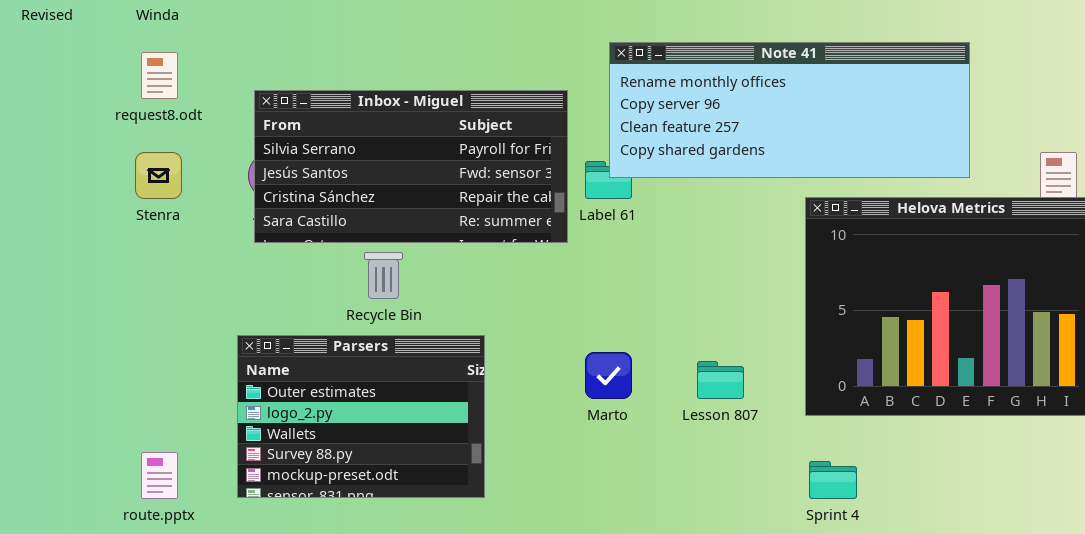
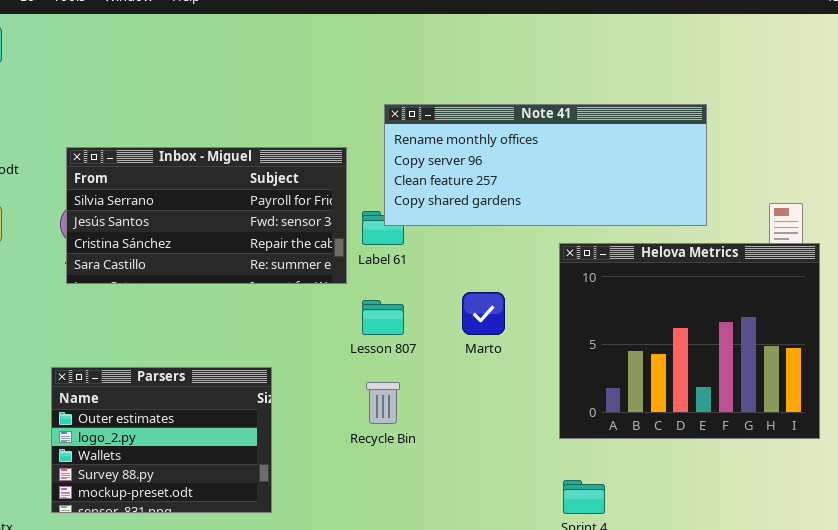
Recycle Bin: [364,252,403,299] -> [366,382,400,424], moved
Marto: [585,352,632,399] -> [462,292,505,335], moved
Lesson 807: [697,361,744,399] -> [362,300,404,335], moved

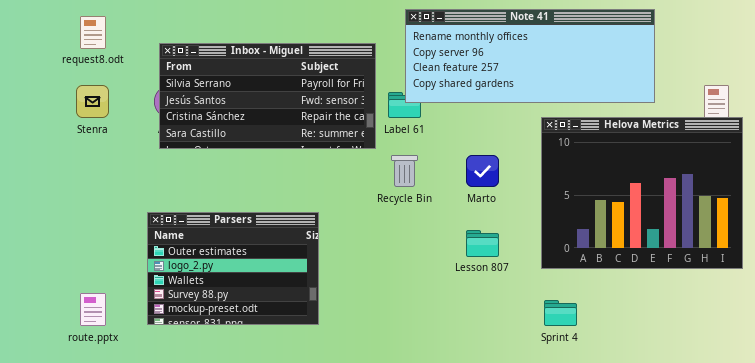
Lesson 807: [362,300,404,335] -> [466,230,499,257], moved
Recycle Bin: [366,382,400,424] -> [391,155,418,187], moved

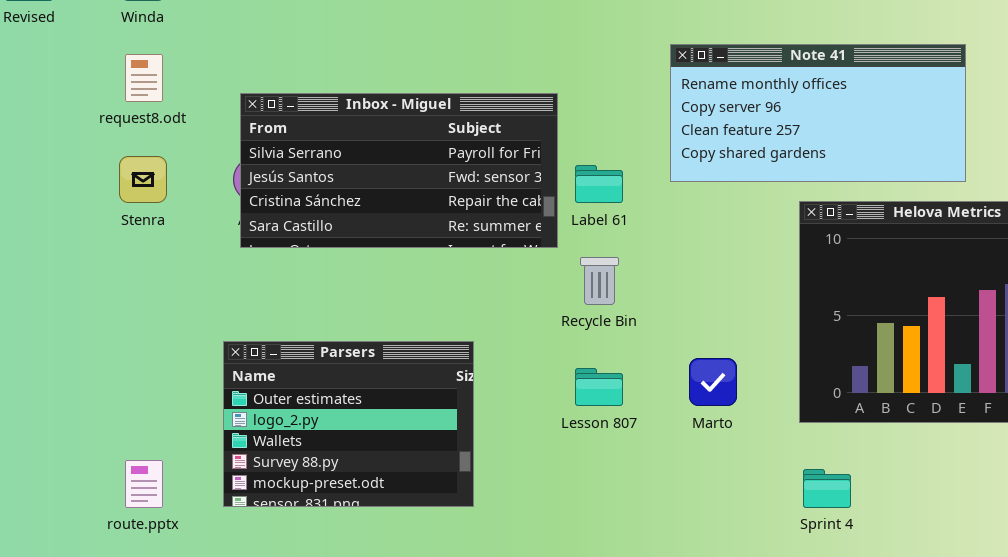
Note 41: [405,9,655,103] -> [670,44,966,182], resized
Marto: [466,155,499,187] -> [689,358,737,406], moved
Lesson 807: [466,230,499,257] -> [575,368,623,406], moved

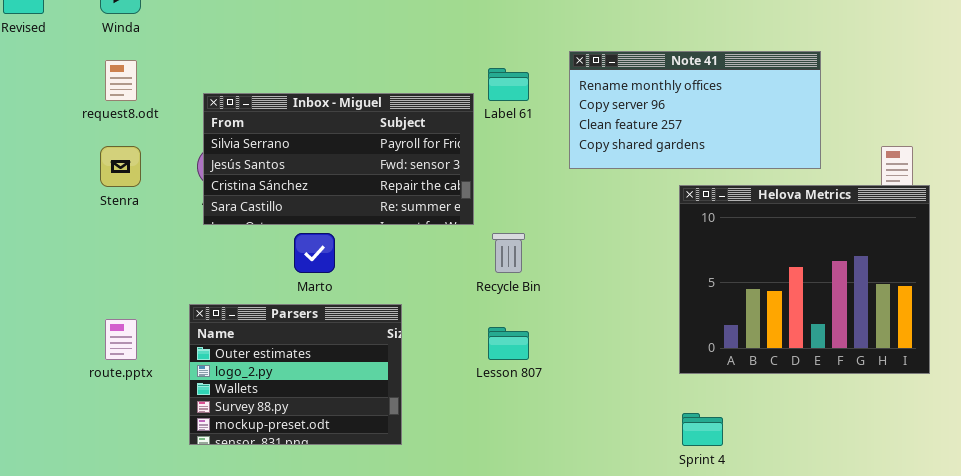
Label 61: [575,165,623,203] -> [488,68,529,101], moved
Marto: [689,358,737,406] -> [294,233,335,273], moved
route.pptx: [125,460,163,508] -> [105,319,137,360], moved

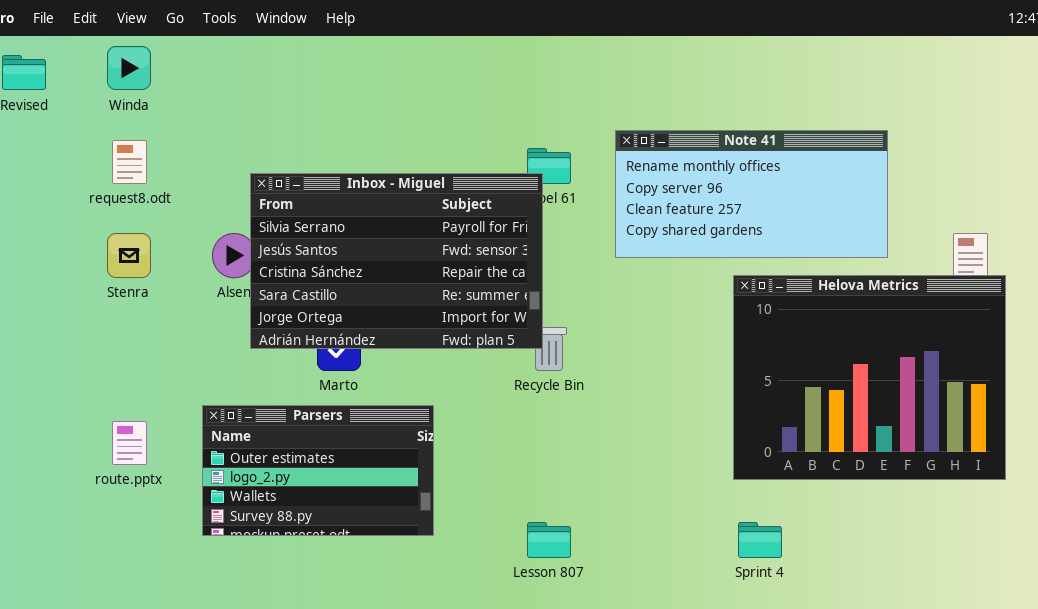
Inbox - Miguel: [203,93,474,225] -> [250,173,543,349], moved, resized
Parsers: [189,304,402,445] -> [202,405,434,536], resized
Lesson 807: [488,327,529,360] -> [527,522,571,558], moved

